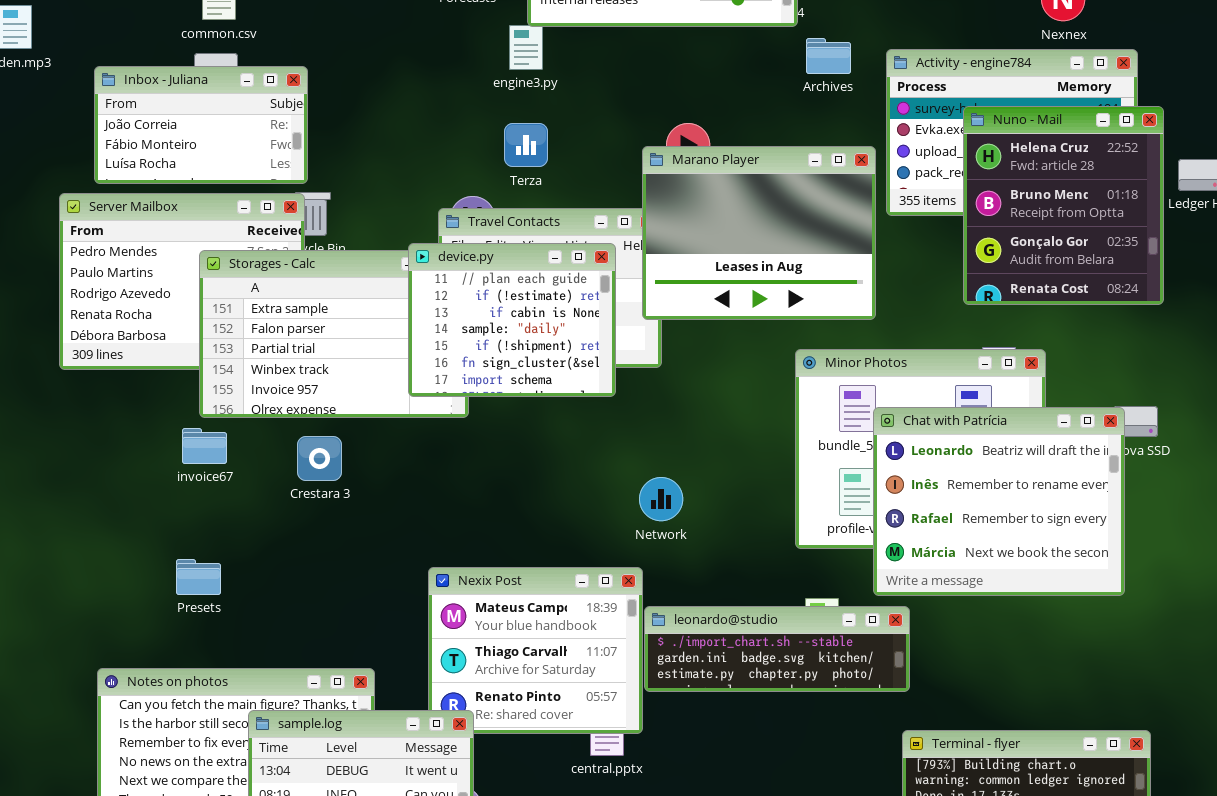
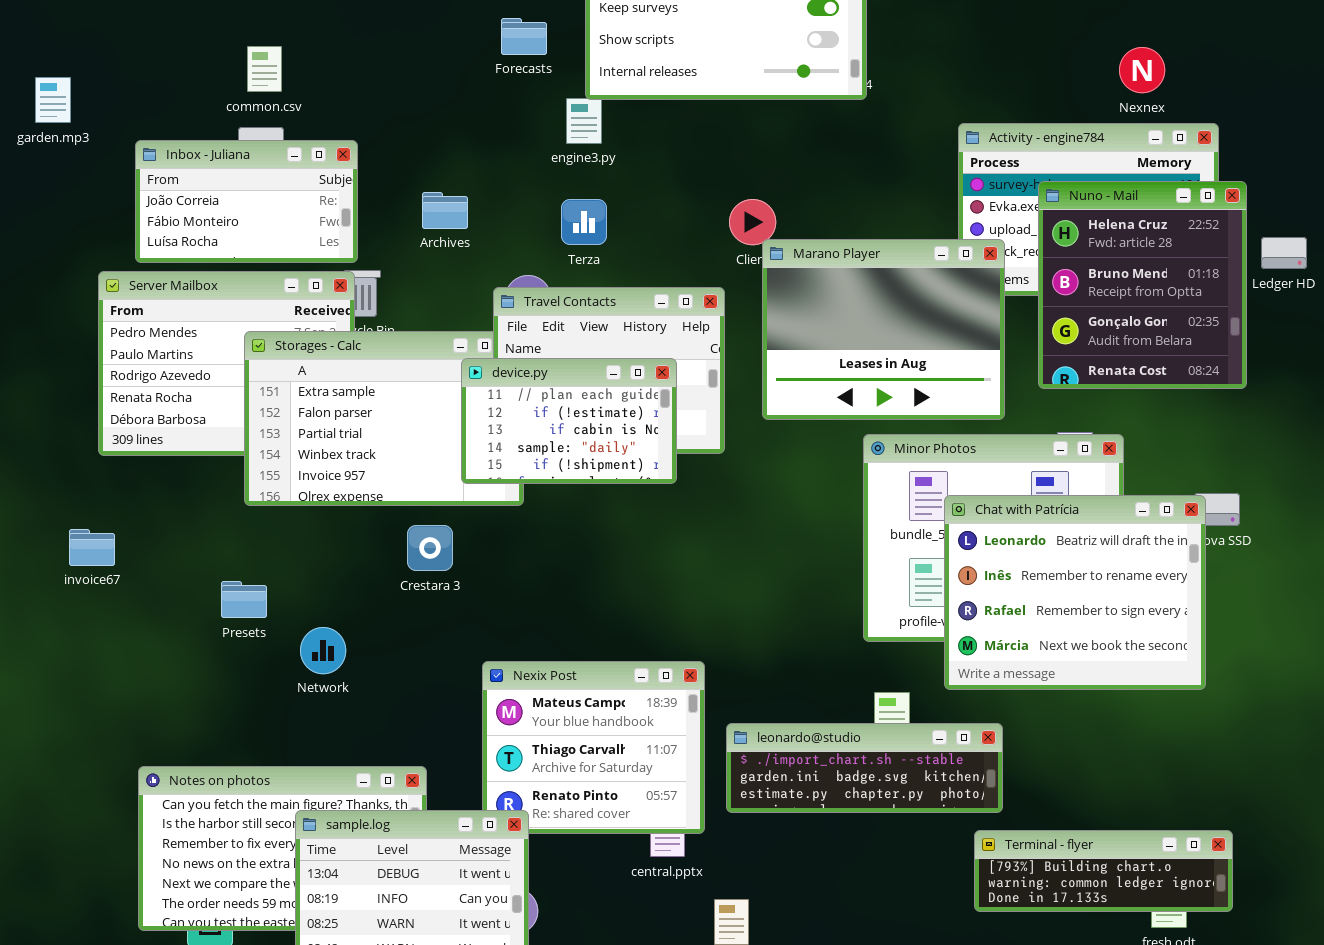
Archives: [806,38,851,74] -> [422,192,468,229], moved
Marano Player: [642,146,876,320] -> [762,239,1005,420], moved
device.py: [408,243,616,397] -> [461,358,677,484], resized
invoice67: [182,428,227,464] -> [69,529,115,566], moved
Crestara 3: [297,436,342,481] -> [407,525,453,571], moved
Network: [639,477,683,521] -> [300,627,346,674], moved
Presets: [176,559,221,595] -> [221,581,267,618], moved
leonardo@studio: [644,606,910,692] -> [726,723,1003,813], moved

